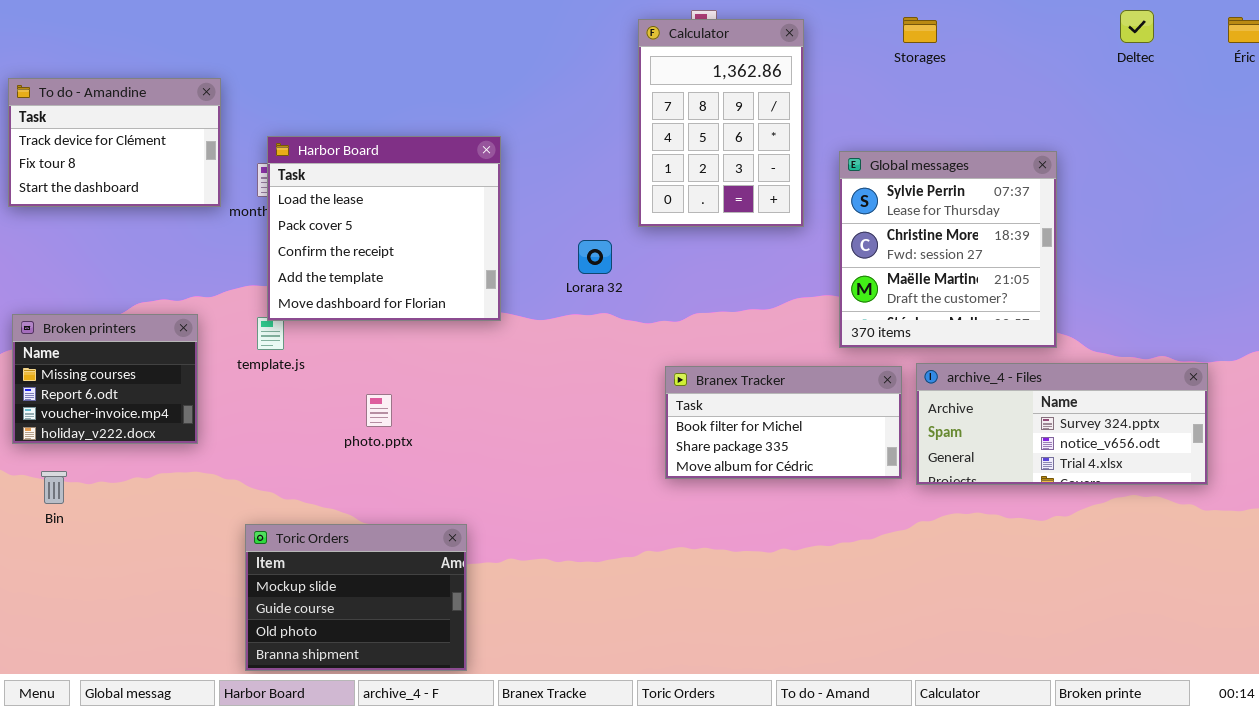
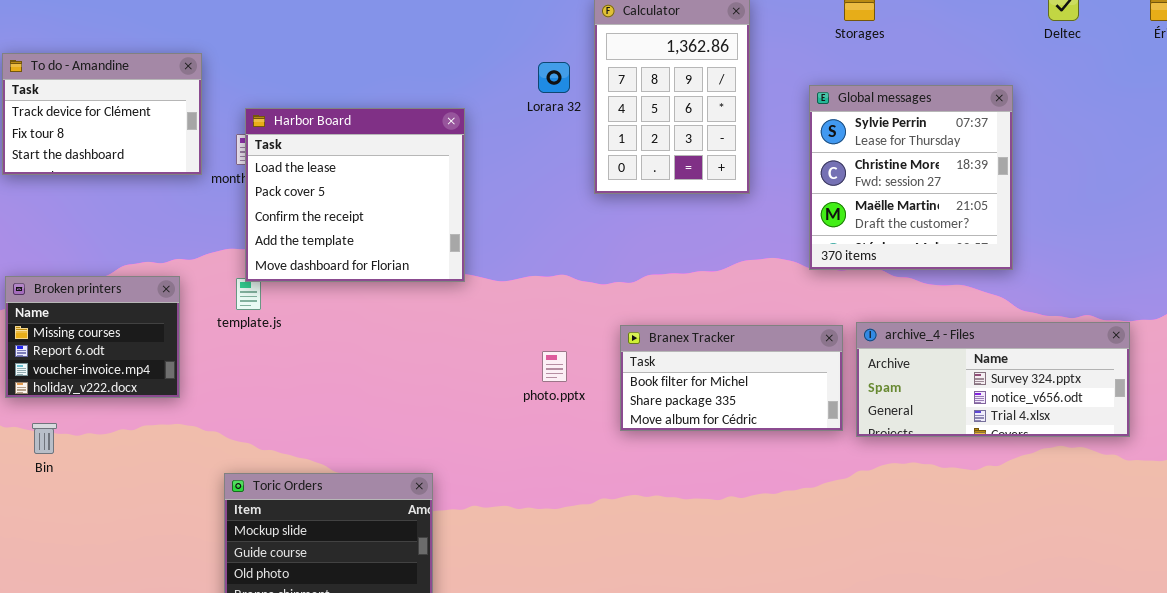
Global messages: [839,151,1057,348] -> [809,85,1013,270], moved
Lorara 32: [578,240,612,274] -> [538,62,570,93], moved
photo.pptx: [366,394,392,427] -> [542,351,567,382], moved

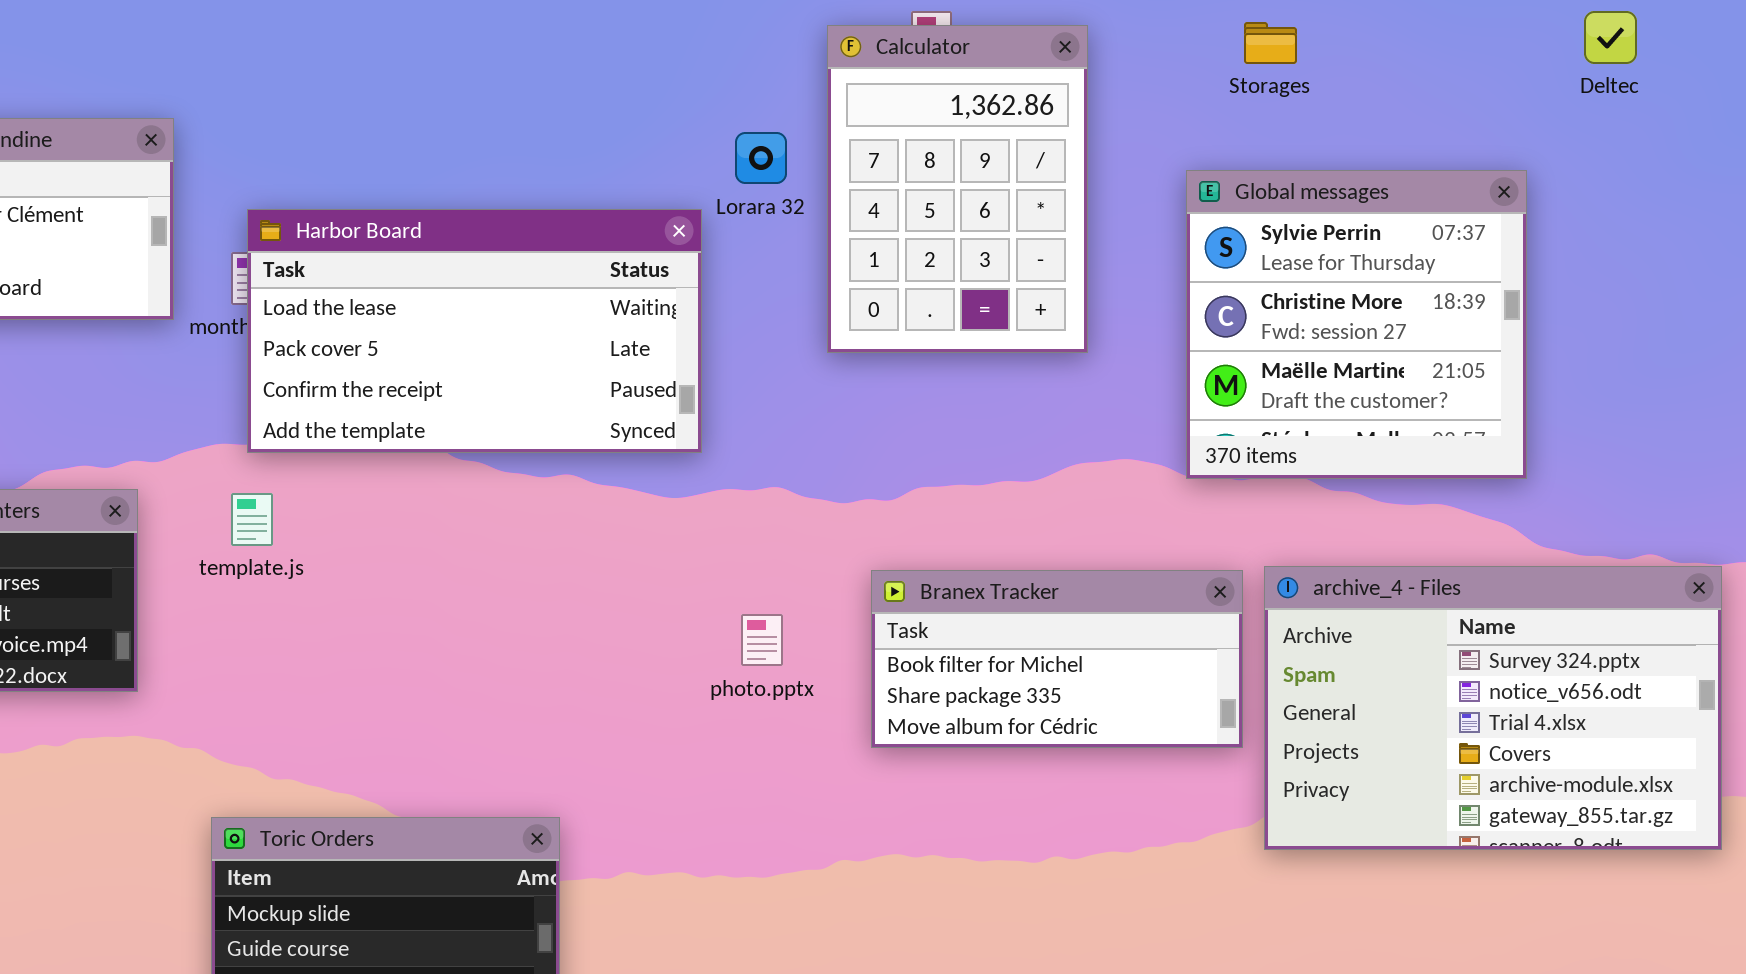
Harbor Board: [245,108,465,282] -> [247,209,702,453], resized
archive_4 - Files: [856,322,1130,437] -> [1264,566,1722,850], resized

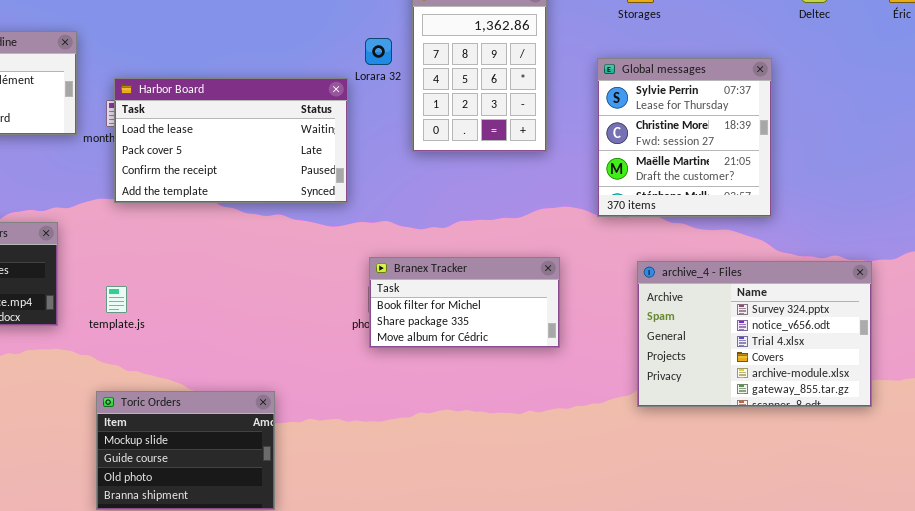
template.js: [231,493,273,546] -> [106,286,127,313], moved
Branex Tracker: [871,570,1243,748] -> [369,257,560,348], moved

